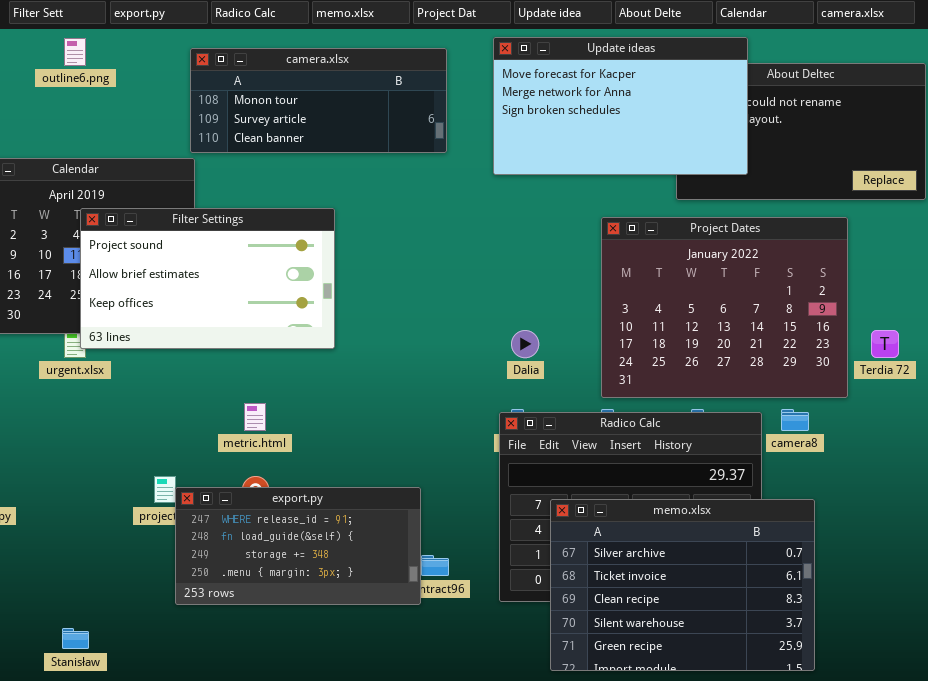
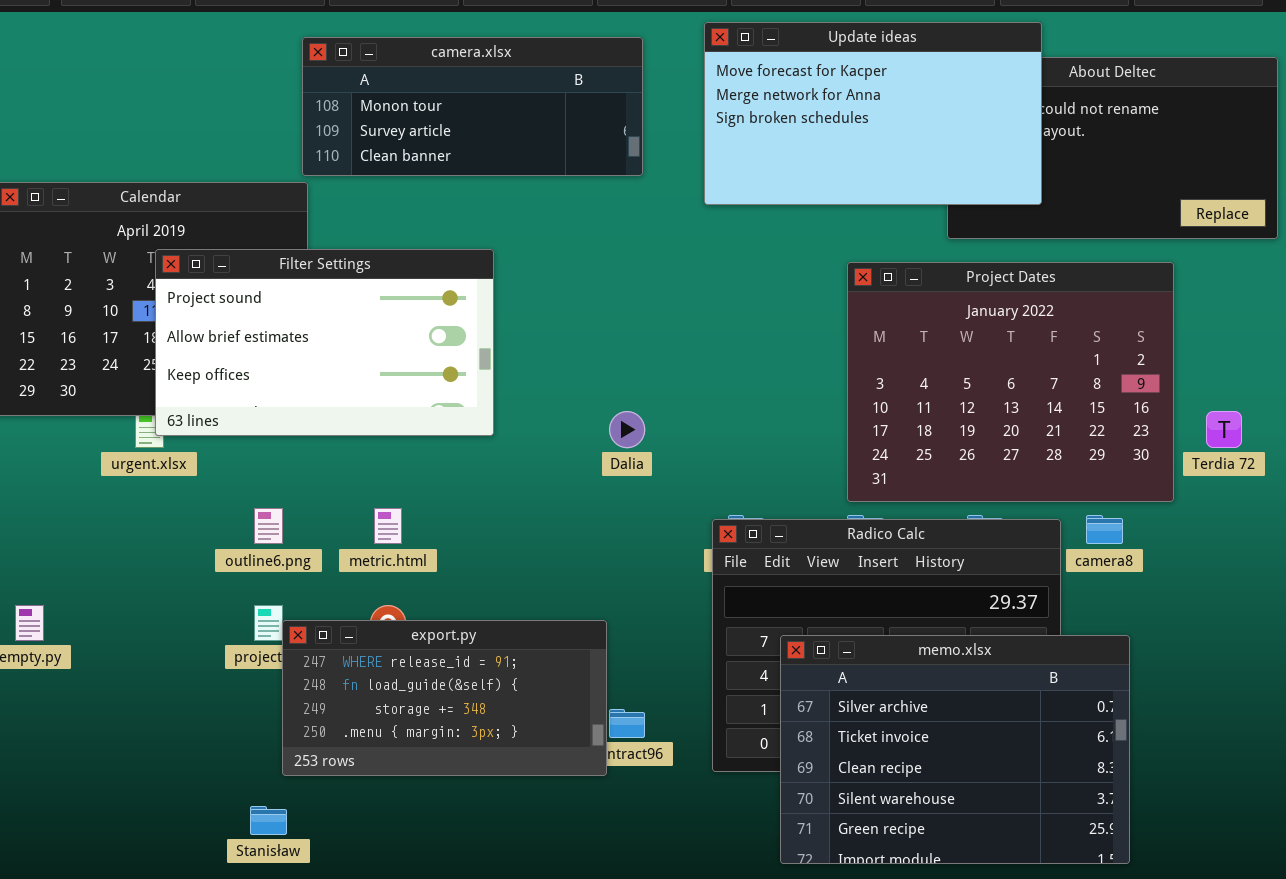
outline6.png: [64,38,86,66] -> [254,508,283,544], moved
Dalia: [511,330,539,358] -> [609,411,645,448], moved
Stanisław: [62,628,89,649] -> [250,806,287,835], moved

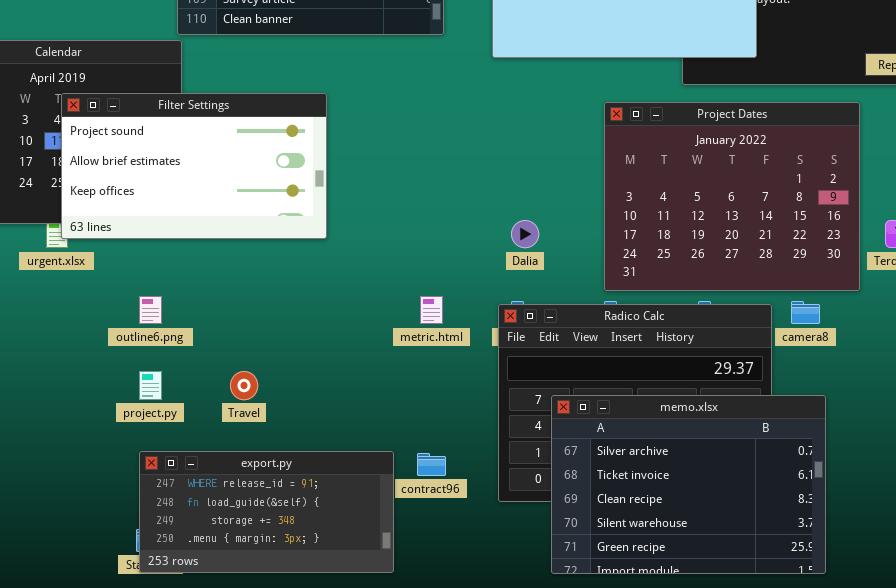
Dalia: [609,411,645,448] -> [511,220,539,248], moved
metric.html: [374,508,402,544] -> [420,296,443,324], moved
export.py: [282,620,607,776] -> [139,451,394,573], moved

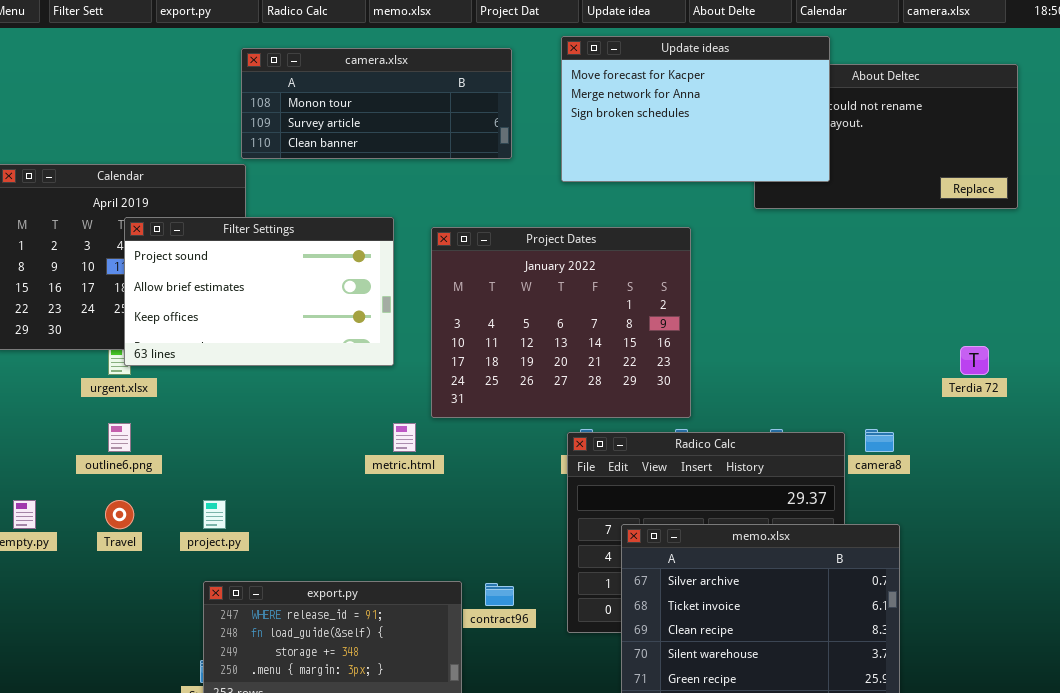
Project Dates: [604,102,860,291] -> [431,227,691,418], moved
outline6.png: [139,296,162,324] -> [108,423,131,452], moved
metric.html: [420,296,443,324] -> [393,423,416,452], moved
Travel: [230,371,258,400] -> [105,500,134,529], moved

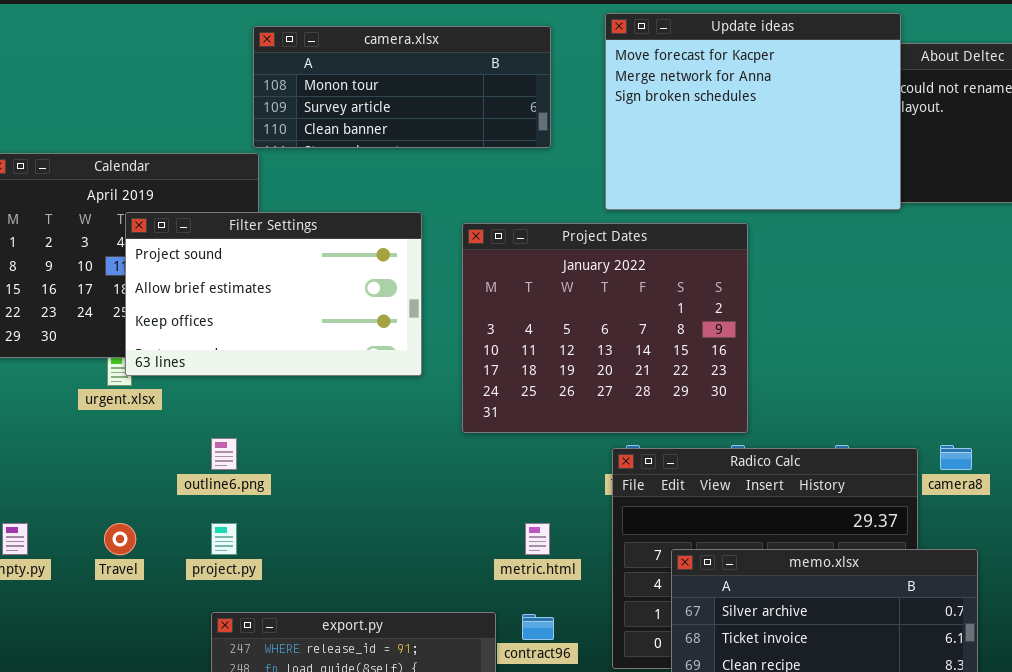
Update ideas: [561,36,830,182] -> [605,13,901,210], resized
outline6.png: [108,423,131,452] -> [211,438,237,470], moved
metric.html: [393,423,416,452] -> [525,523,550,555], moved

